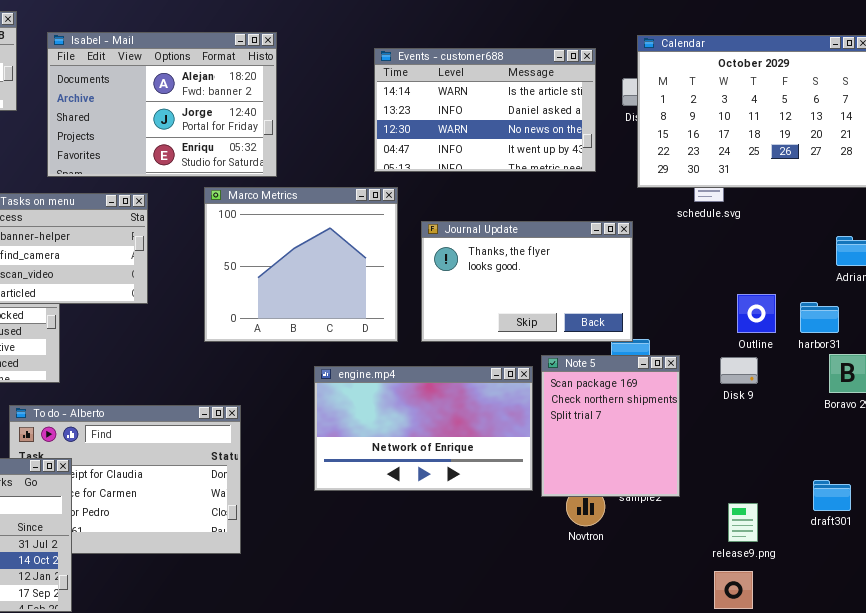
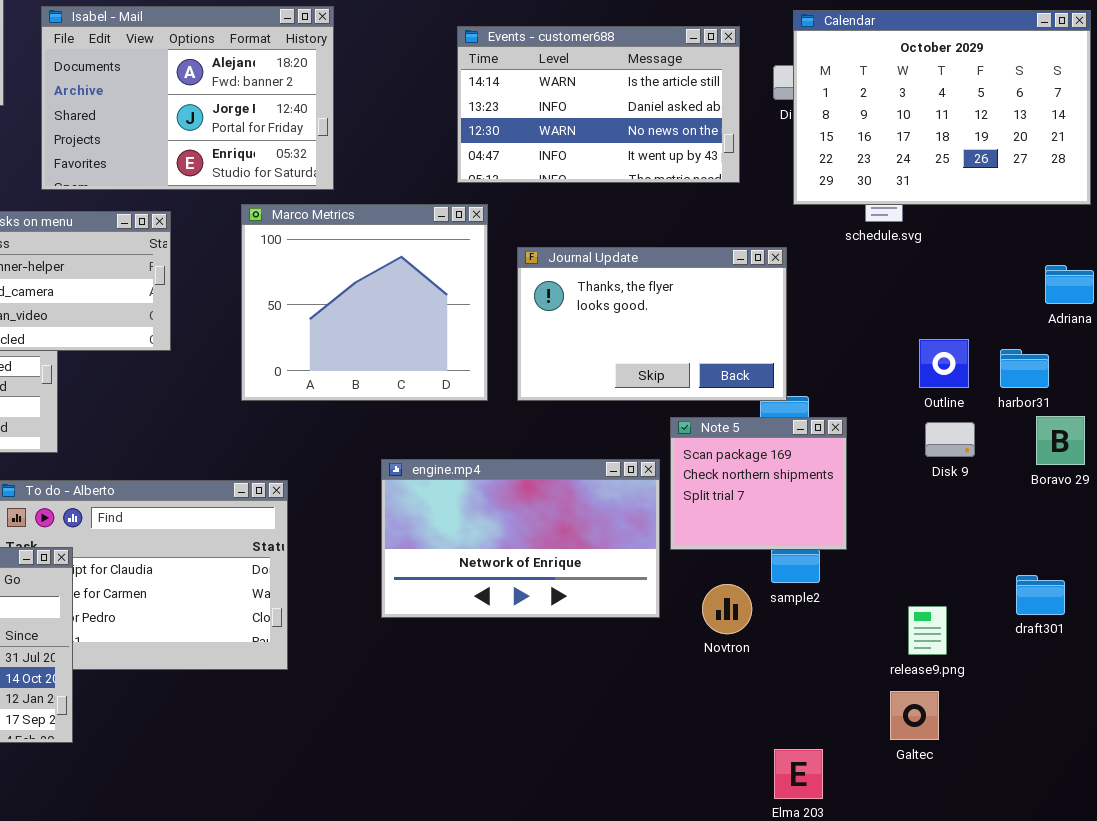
Note 5: [541,355,680,497] -> [670,417,847,550], resized
Disk 9: [720,357,758,384] -> [925,422,975,457], moved
engine.mp4: [314,366,533,491] -> [381,459,660,618], moved

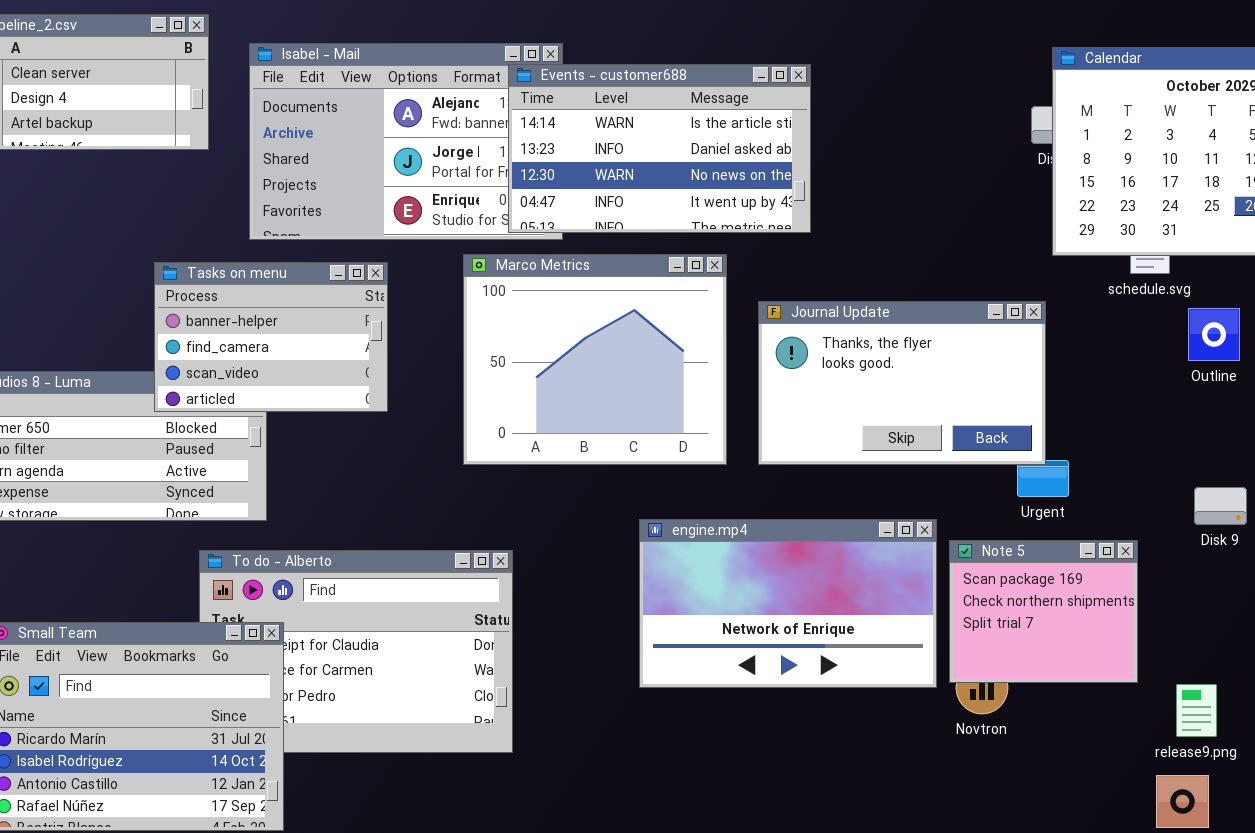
Events - customer688: [457,26,740,183] -> [508,64,811,233], moved
Outline: [919,339,969,388] -> [1188,308,1240,361], moved
Note 5: [670,417,847,550] -> [949,540,1138,683], moved
engine.mp4: [381,459,660,618] -> [639,519,937,688], moved

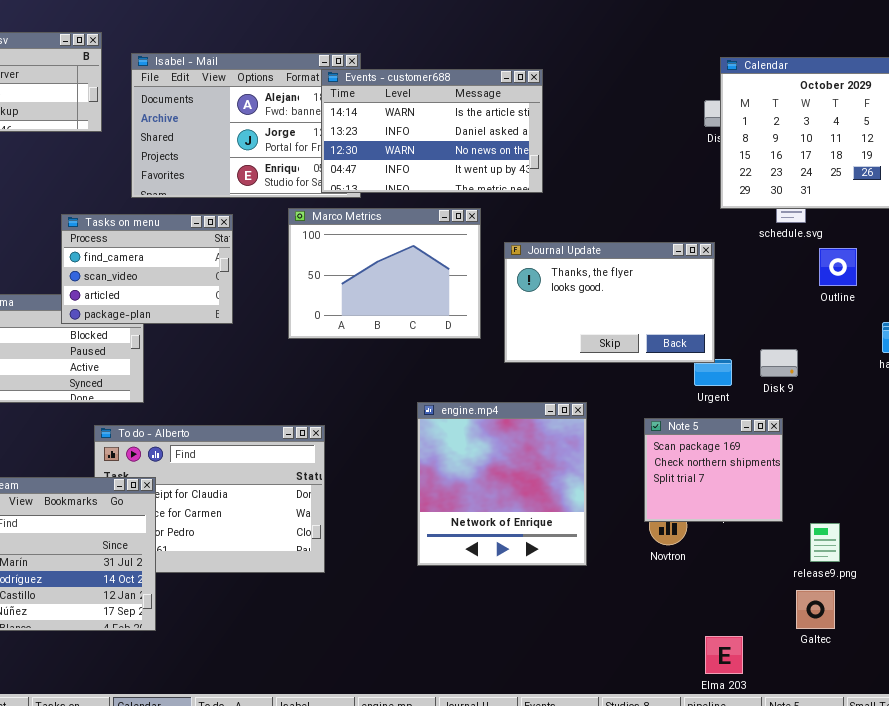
Marco Metrics: [463,254,727,465] -> [288,208,481,339], resized
Tasks on menu: [154,262,388,412] -> [61,214,233,324], scrolled down 1 row
Disk 9: [1194,487,1247,525] -> [760,349,798,377], moved
engine.mp4: [639,519,937,688] -> [417,402,587,566], resized

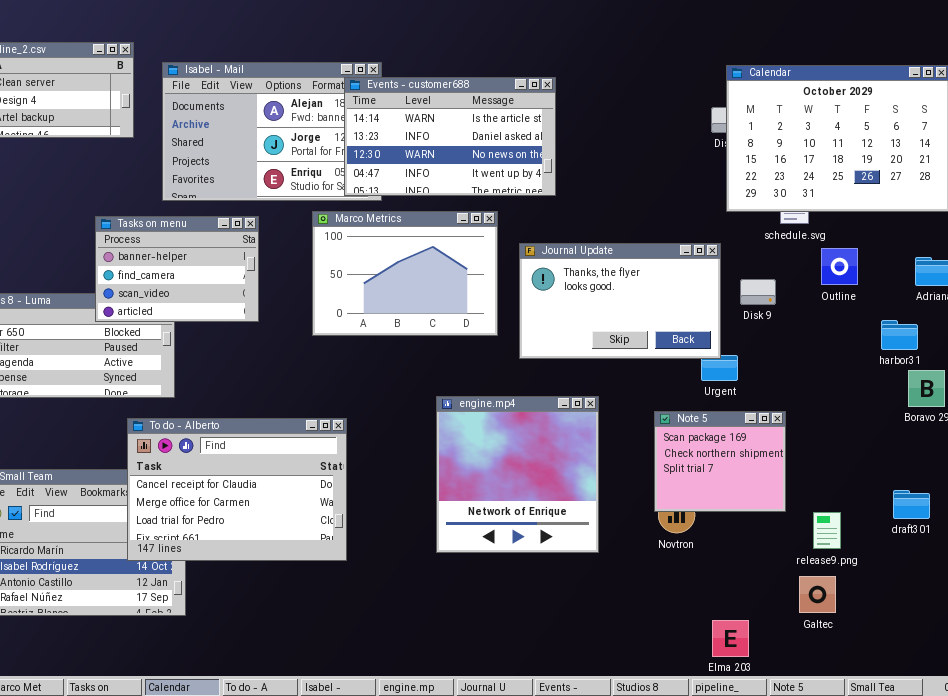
Tasks on menu: [61,214,233,324] -> [95,216,259,322], scrolled up 1 row
Disk 9: [760,349,798,377] -> [740,279,776,305], moved
To do - Alberto: [94,425,325,573] -> [127,418,347,561], raised

